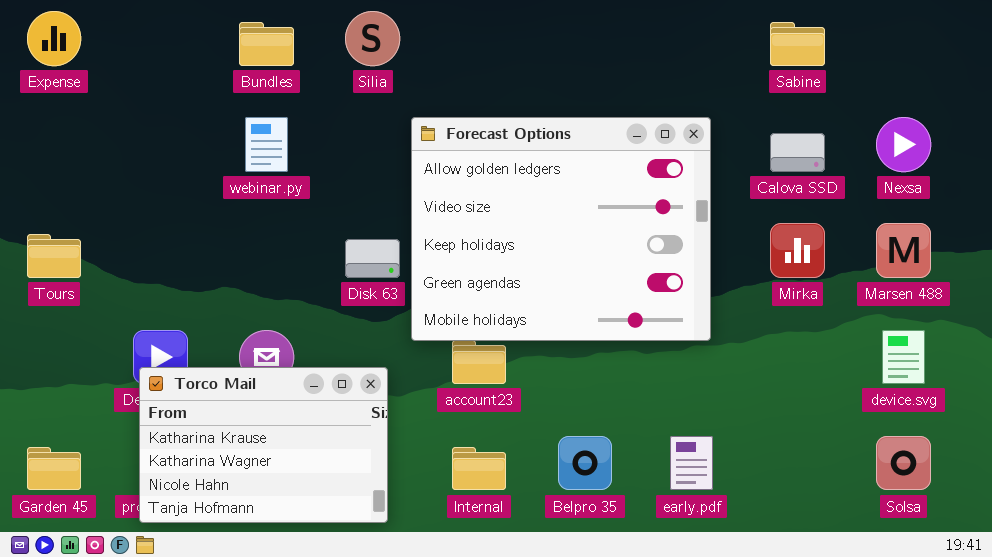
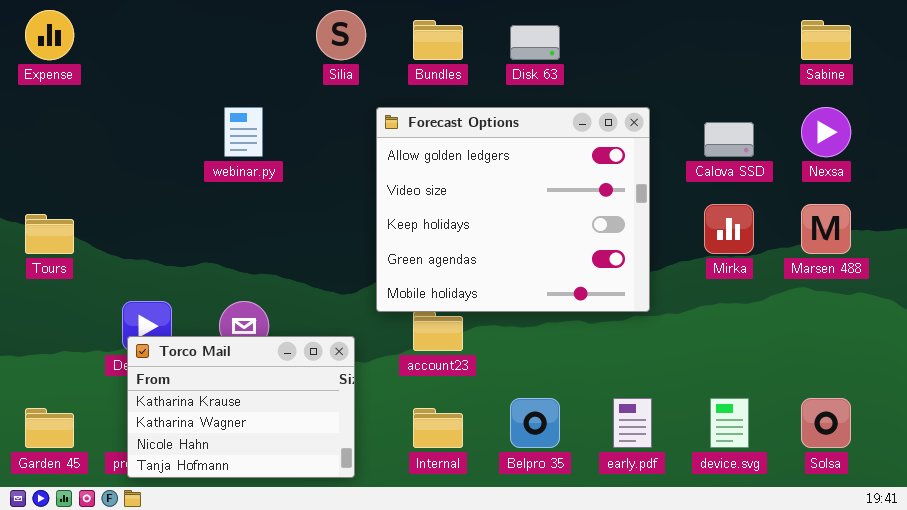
Bundles: [239,22,294,66] -> [413,20,463,60], moved
Sabine: [770,22,825,66] -> [801,20,851,60], moved
Disk 63: [345,239,400,278] -> [510,25,560,60], moved
device.svg: [882,330,925,384] -> [710,398,749,448], moved

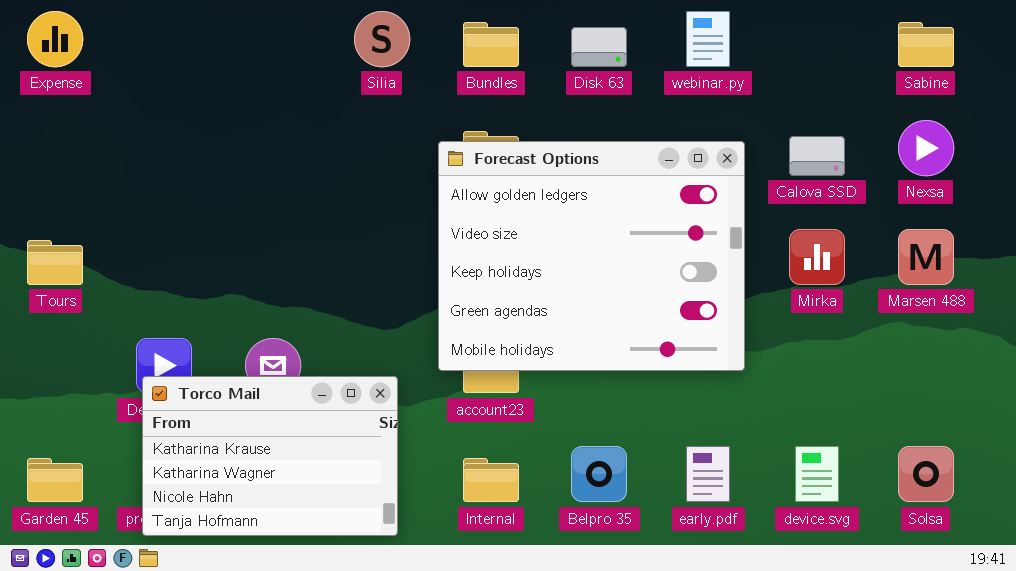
webinar.py: [224,107,263,157] -> [686,11,730,67], moved
Forecast Options: [376,107,650,312] -> [438,141,745,371], moved

